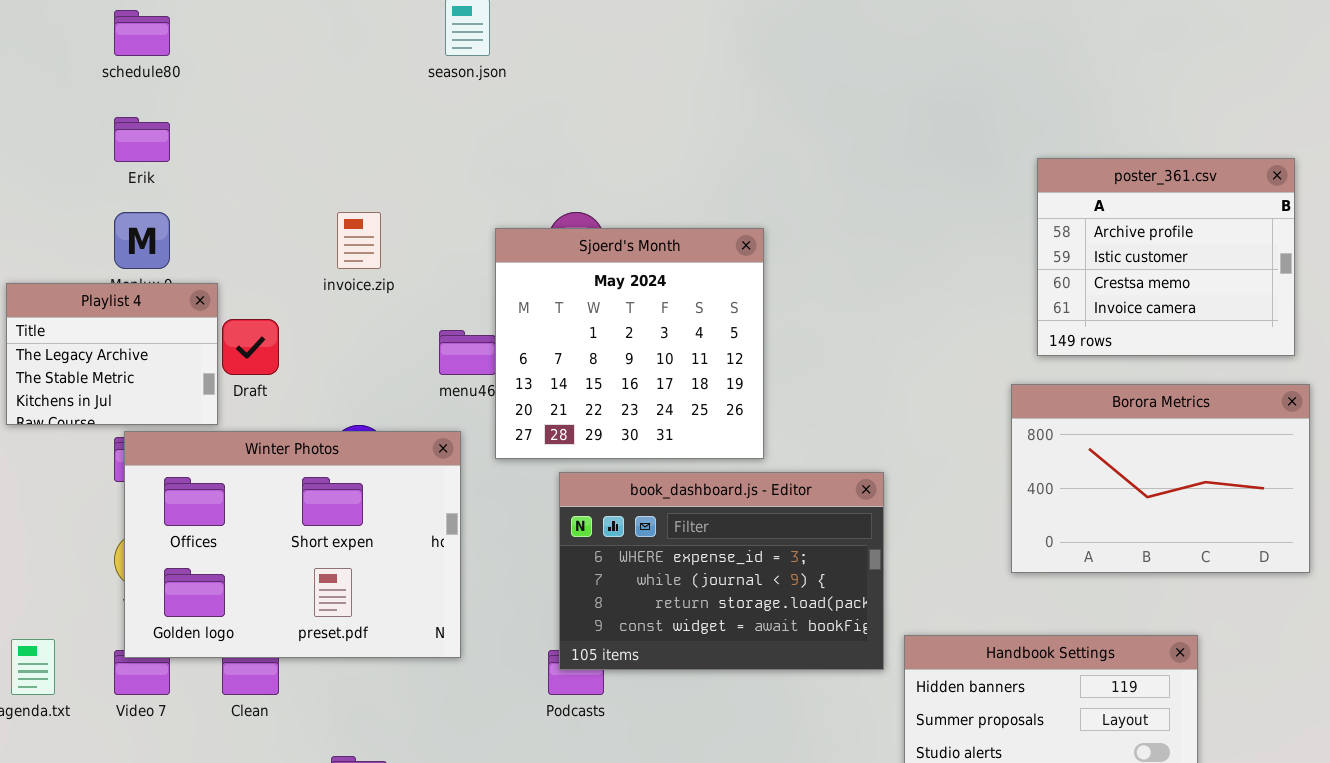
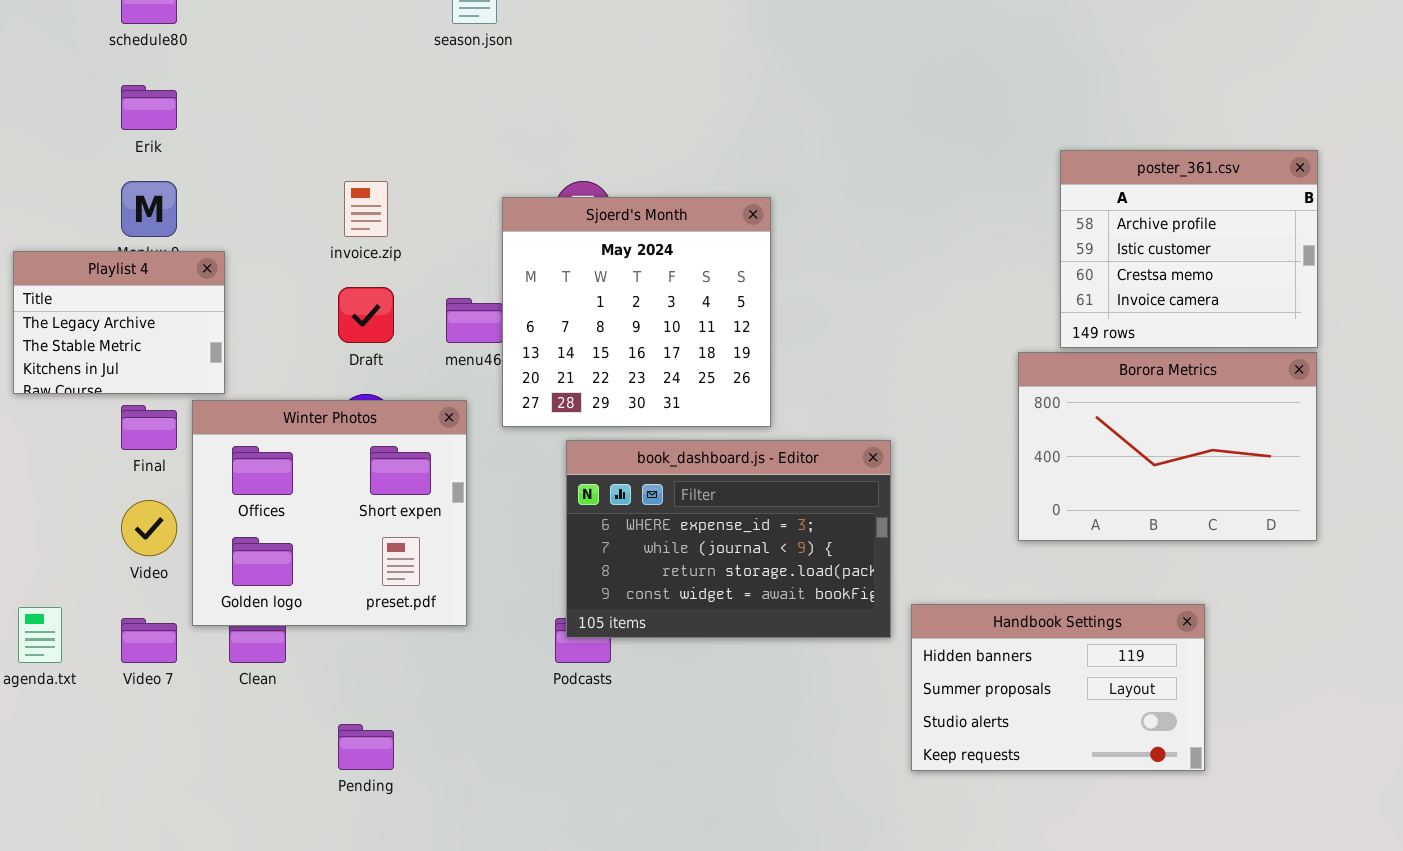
poster_361.csv: [1037,158,1295,356] -> [1060,150,1318,348], moved
Draft: [222,319,279,375] -> [338,287,394,343], moved
Winter Photos: [124,431,461,658] -> [192,400,467,626], resized

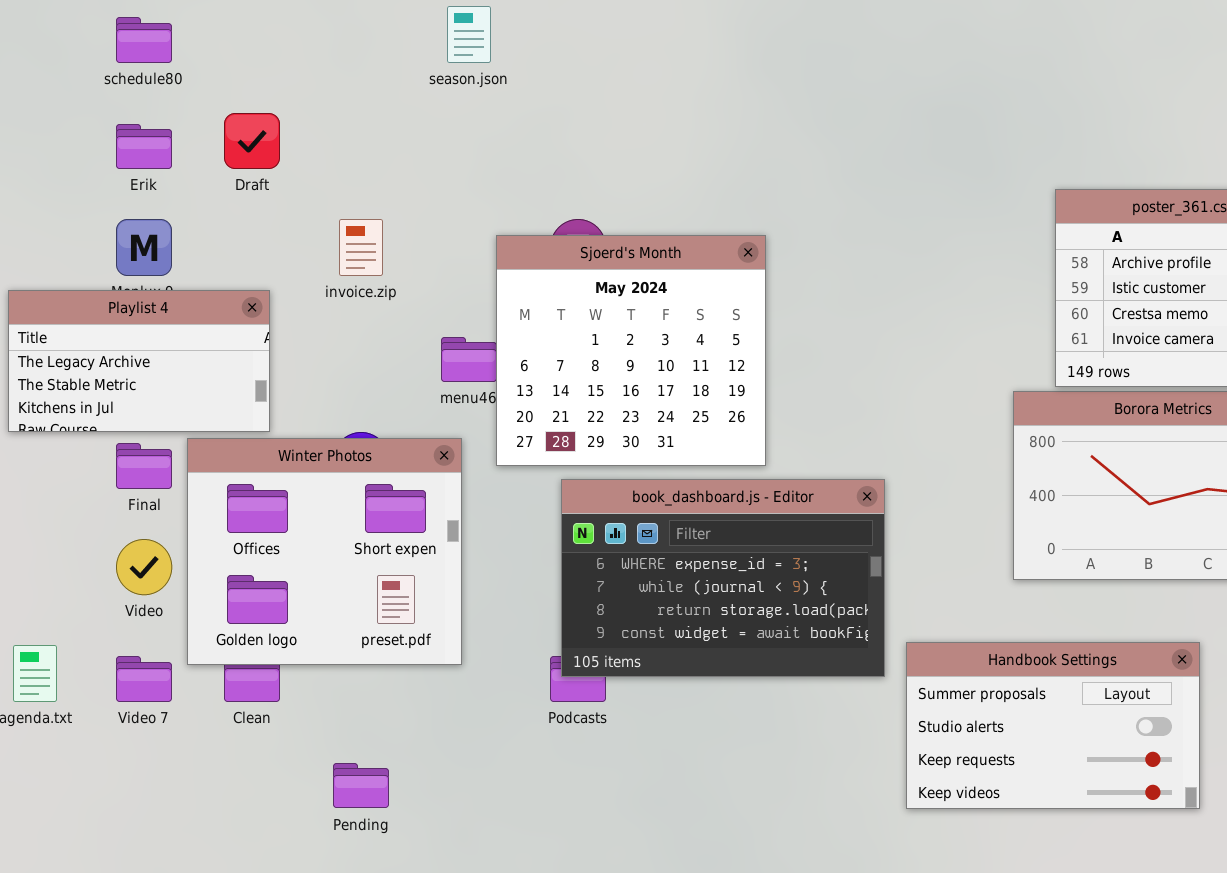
Playlist 4: [13,251,225,394] -> [8,290,270,432], resized
Draft: [338,287,394,343] -> [224,113,280,169], moved
Handbook Settings: [911,604,1205,771] -> [906,642,1200,809], scrolled down 1 row

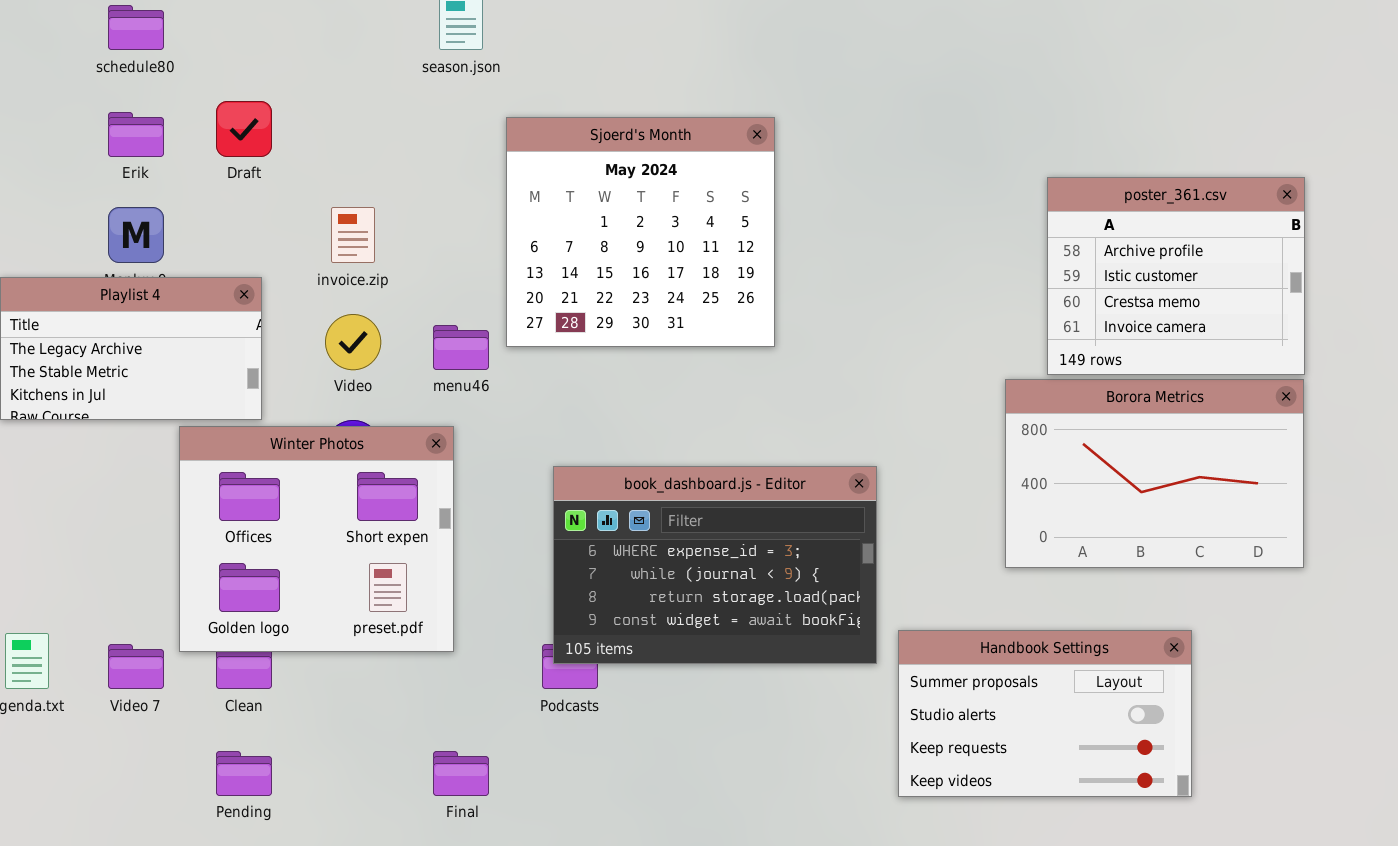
Sjoerd's Month: [496,235,766,466] -> [506,117,775,347], moved
Final: [116,443,172,489] -> [433,751,489,796], moved
Video: [116,539,172,595] -> [325,314,381,370], moved
Pending: [333,763,389,808] -> [216,751,272,796], moved

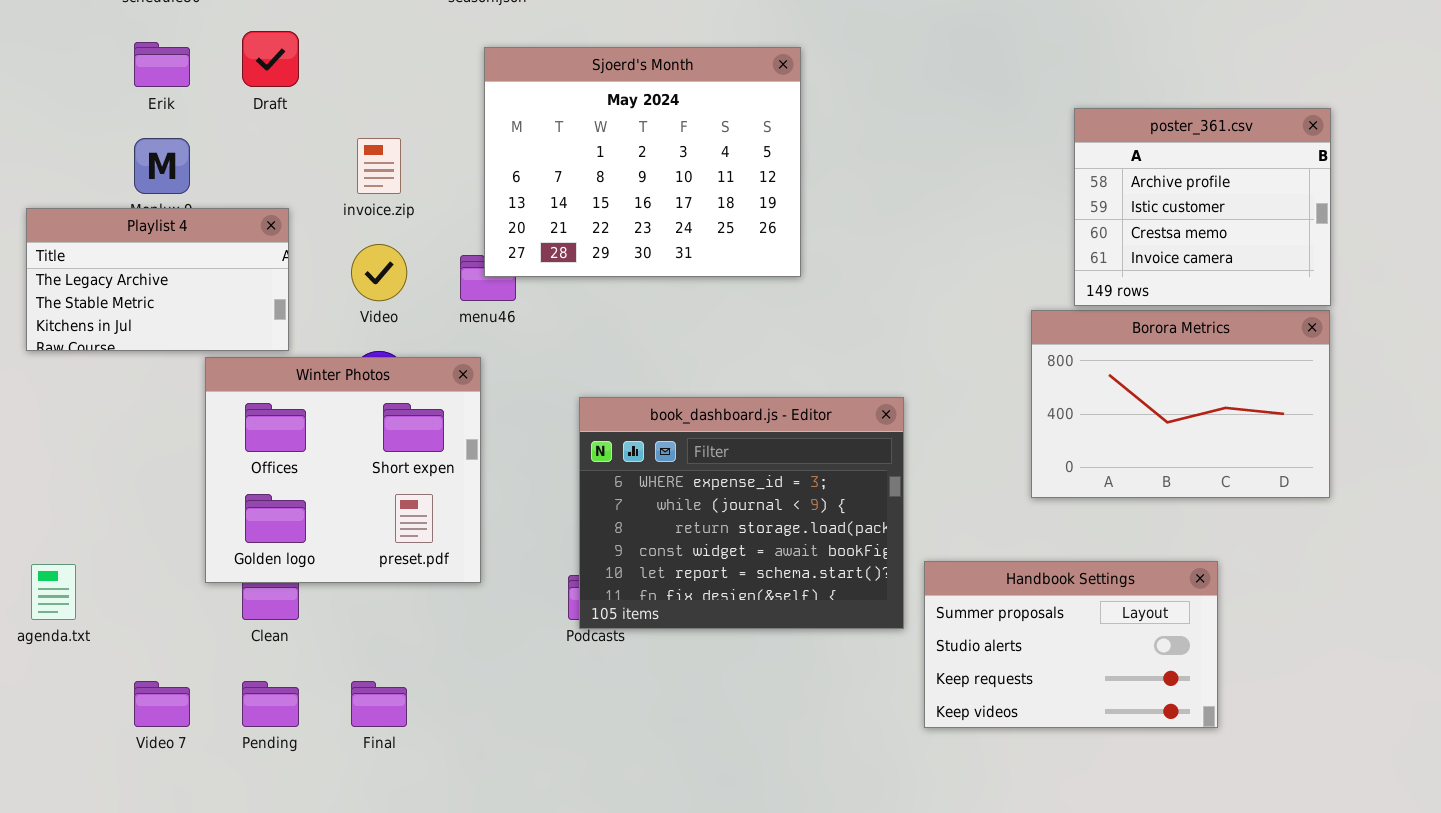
Sjoerd's Month: [506,117,775,347] -> [484,47,801,277], resized
book_dashboard.js - Editor: [553,466,877,664] -> [579,397,904,629], resized
Video 7: [108,644,164,689] -> [134,681,190,727], moved
Final: [433,751,489,796] -> [351,681,407,727], moved

